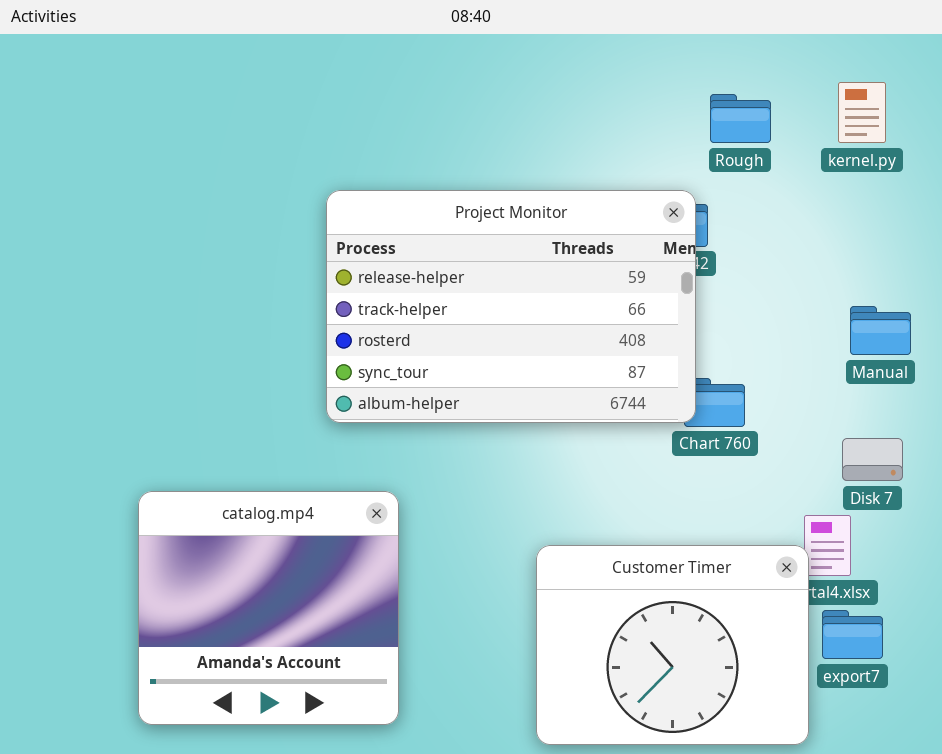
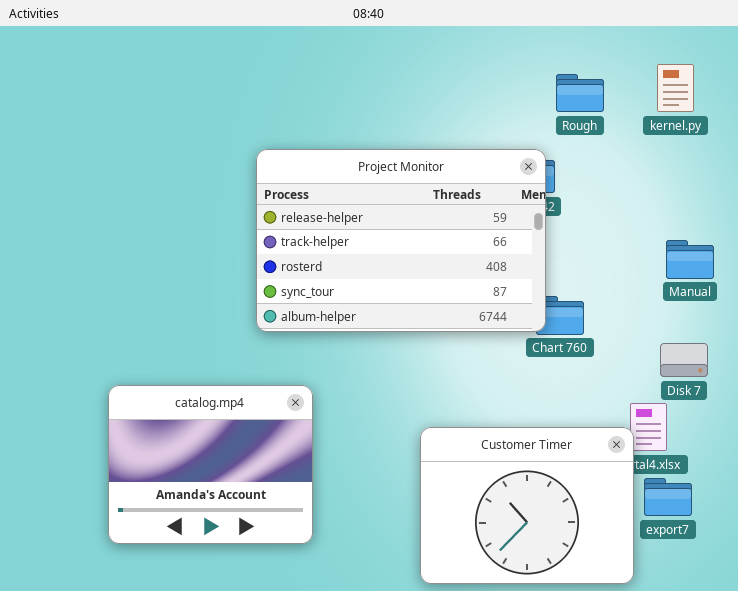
catalog.mp4: [138,491,399,725] -> [108,385,313,544], resized

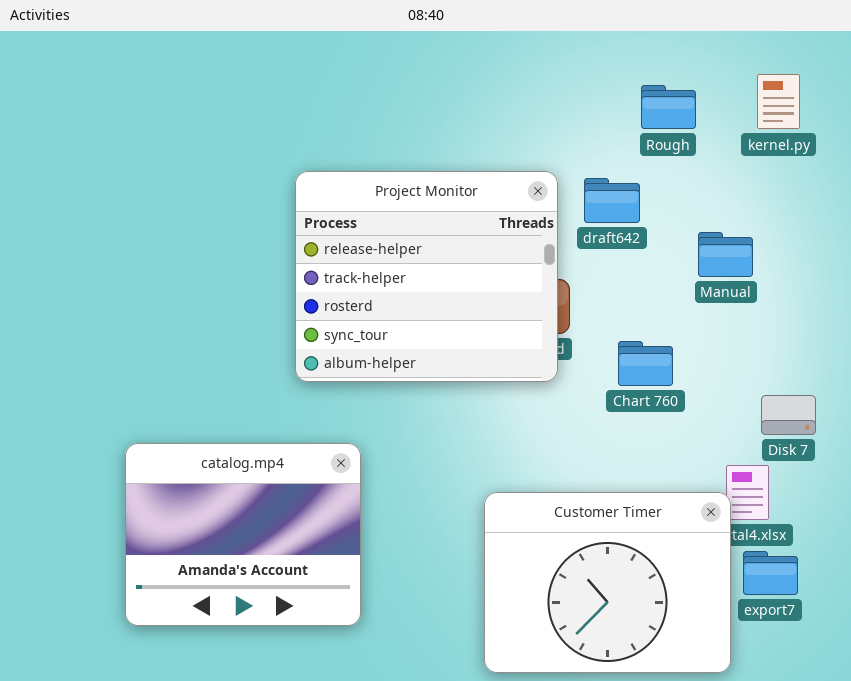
Project Monitor: [256,149,546,332] -> [295,171,558,382], resized
Manual: [666,240,714,279] -> [698,232,753,277], moved

